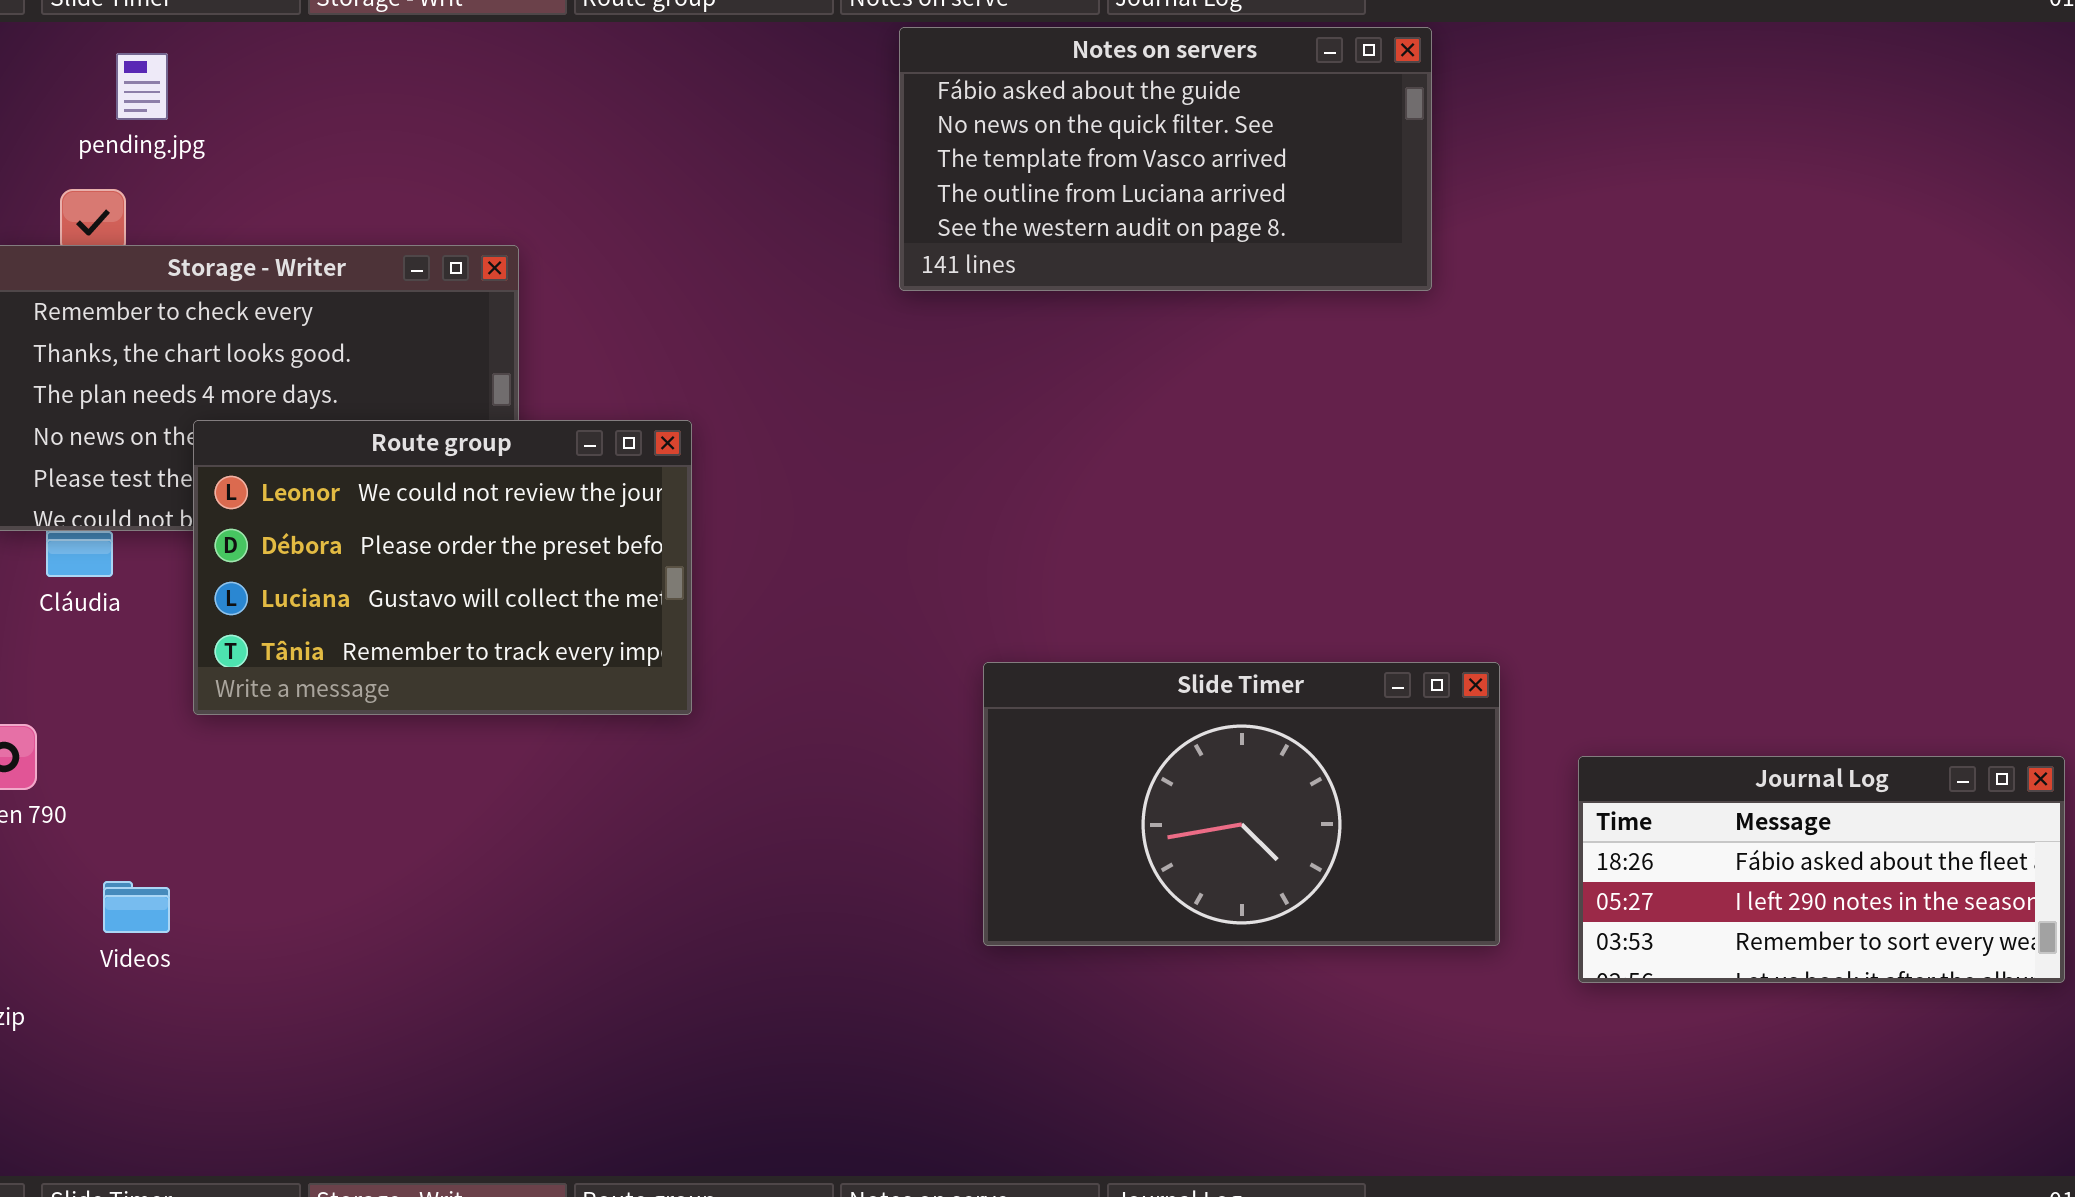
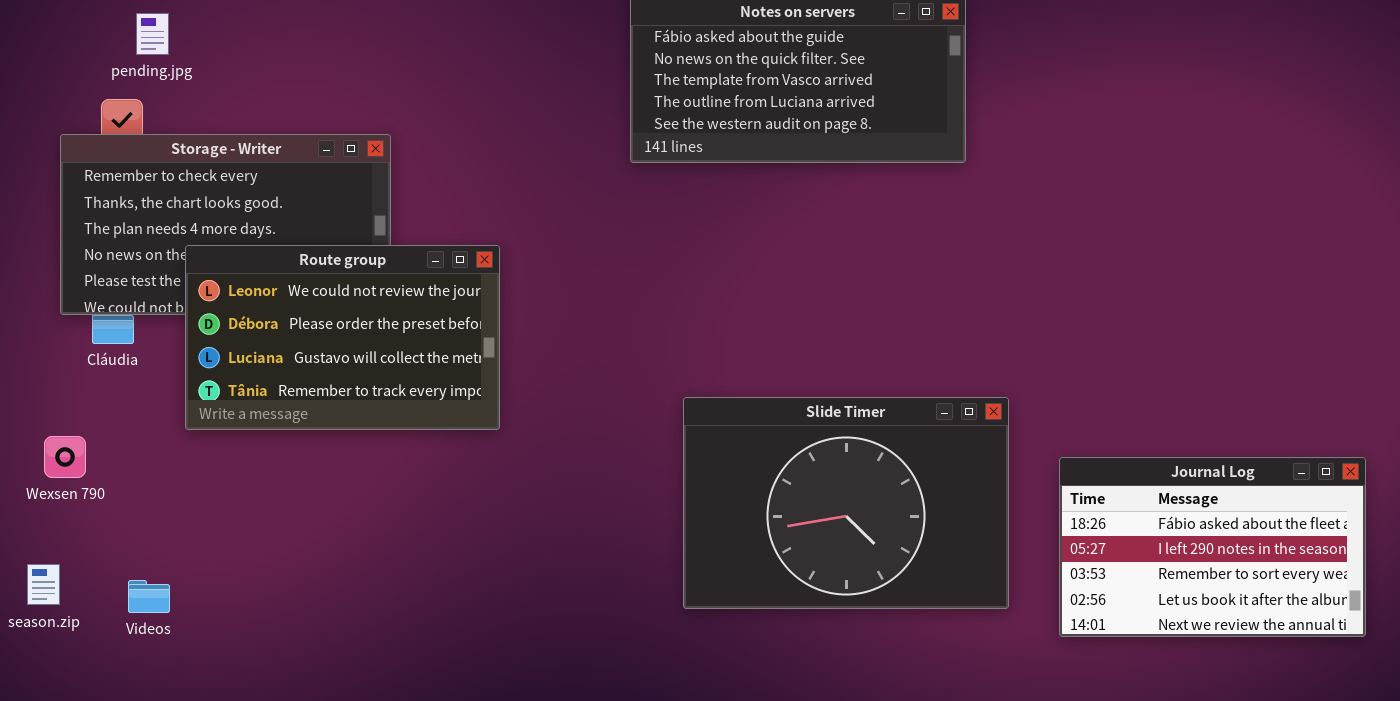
Slide Timer: [983,662,1500,946] -> [683,397,1009,609], resized
Journal Log: [1578,756,2065,983] -> [1059,457,1366,637], resized
Videos: [103,881,170,933] -> [128,580,170,613], moved

